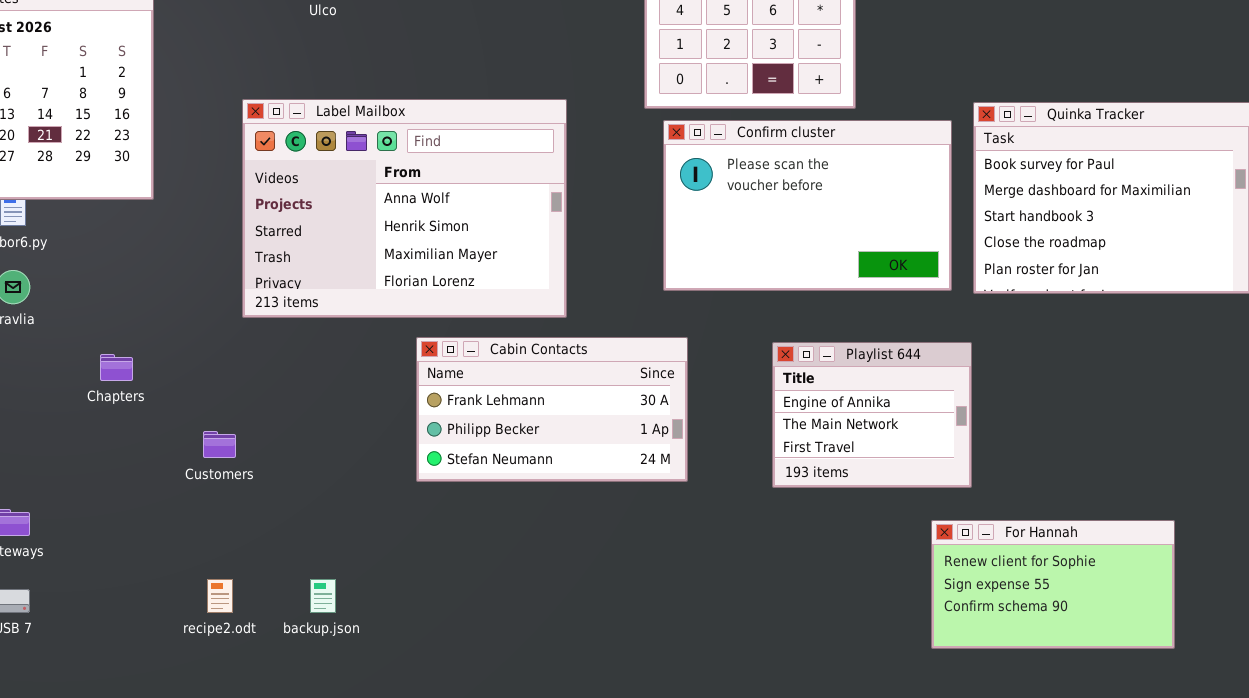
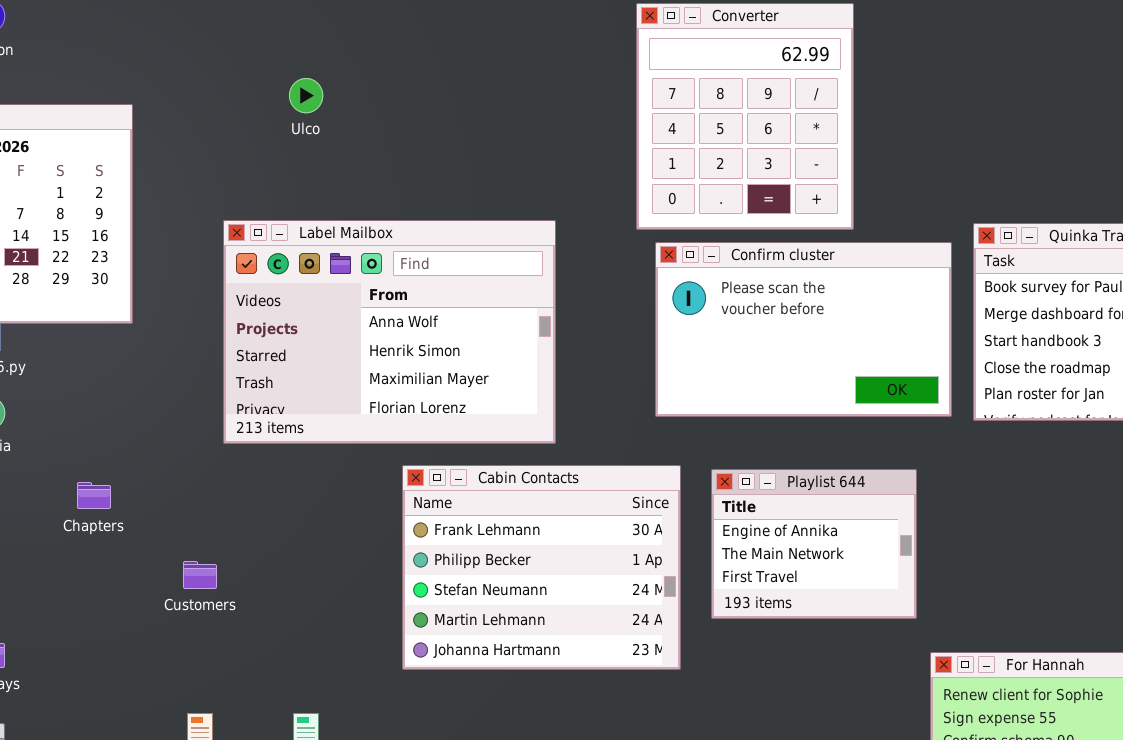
Cabin Contacts: [416,337,688,482] -> [402,465,681,670], resized
Playlist 644: [772,342,972,488] -> [711,469,917,619], moved

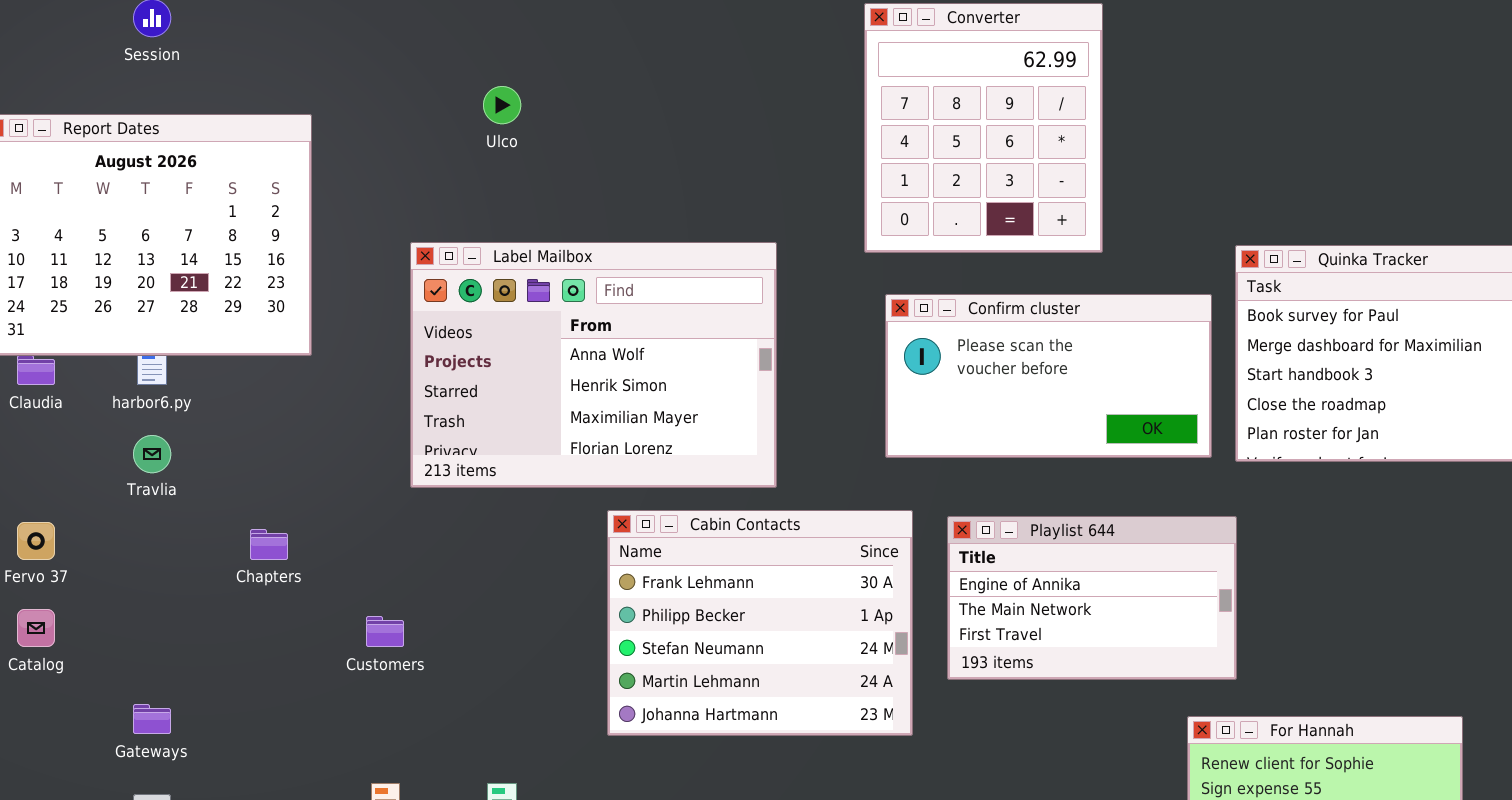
Confirm cluster: [655,242,952,417] -> [885,294,1212,458], resized
Playlist 644: [711,469,917,619] -> [947,516,1237,680], resized

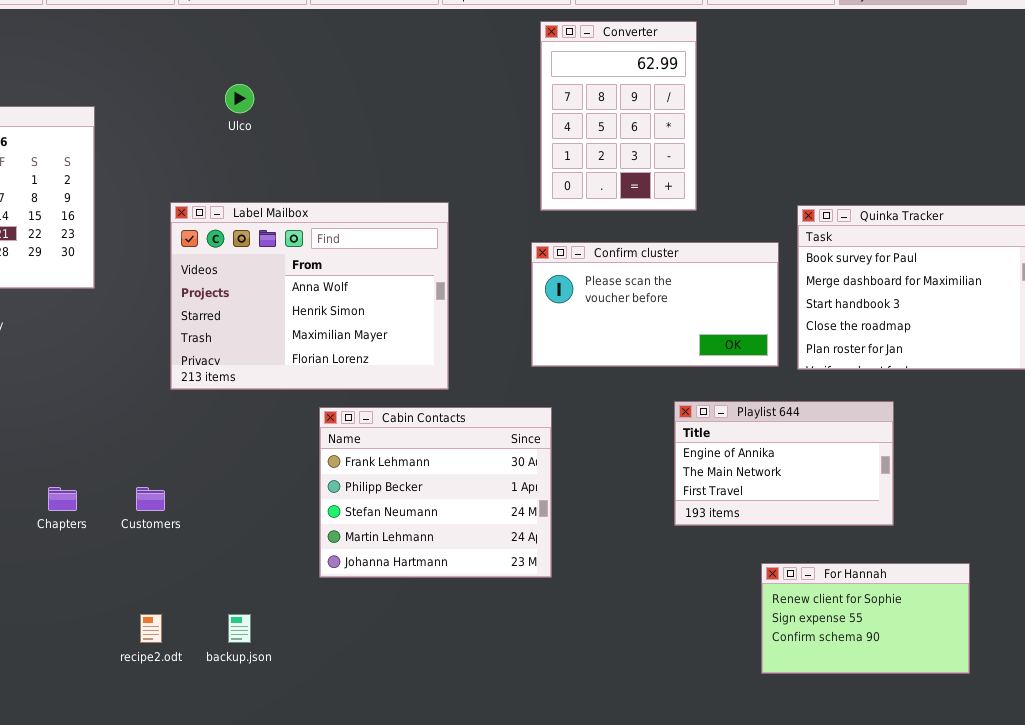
Converter: [864,3,1103,253] -> [540,21,697,211], resized
Playlist 644: [947,516,1237,680] -> [674,401,894,526], moved
Chapters: [250,529,288,560] -> [48,487,77,511], moved

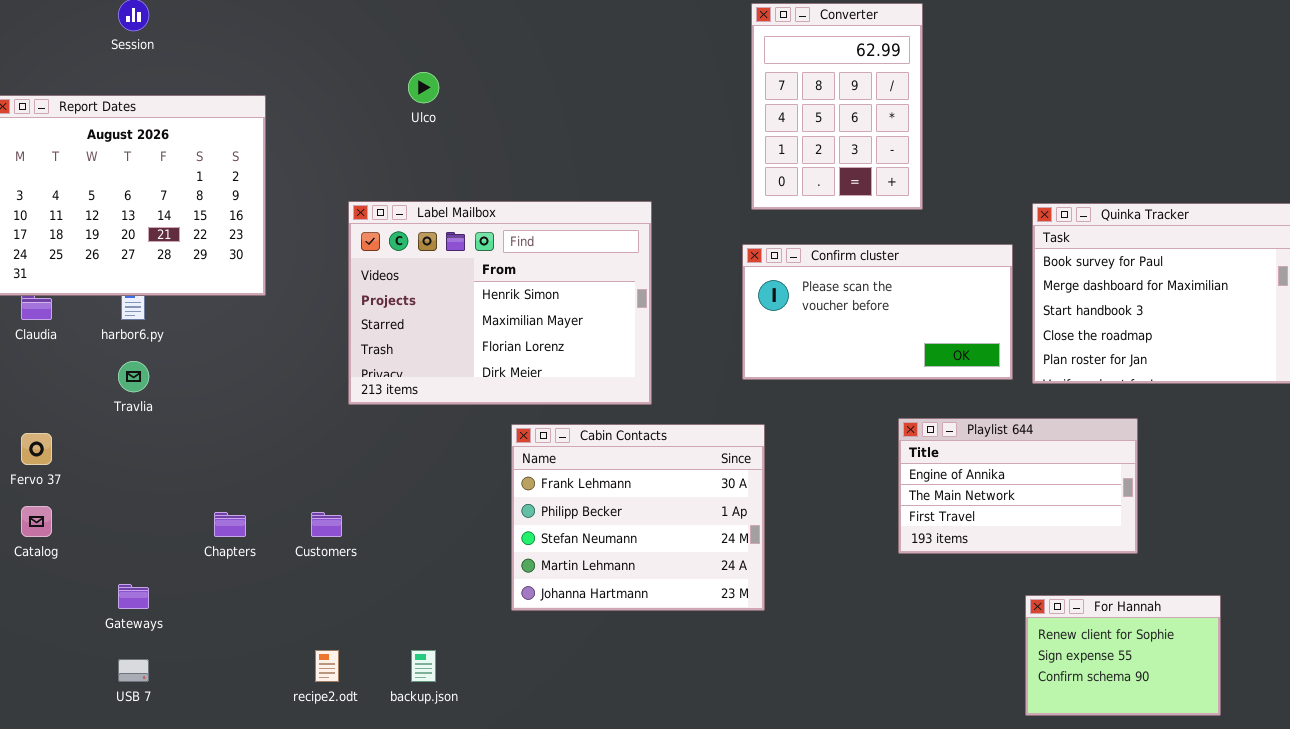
Label Mailbox: [170,202,449,390] -> [348,201,652,405], scrolled down 1 row
For Hannah: [761,563,970,674] -> [1025,595,1221,716], resized

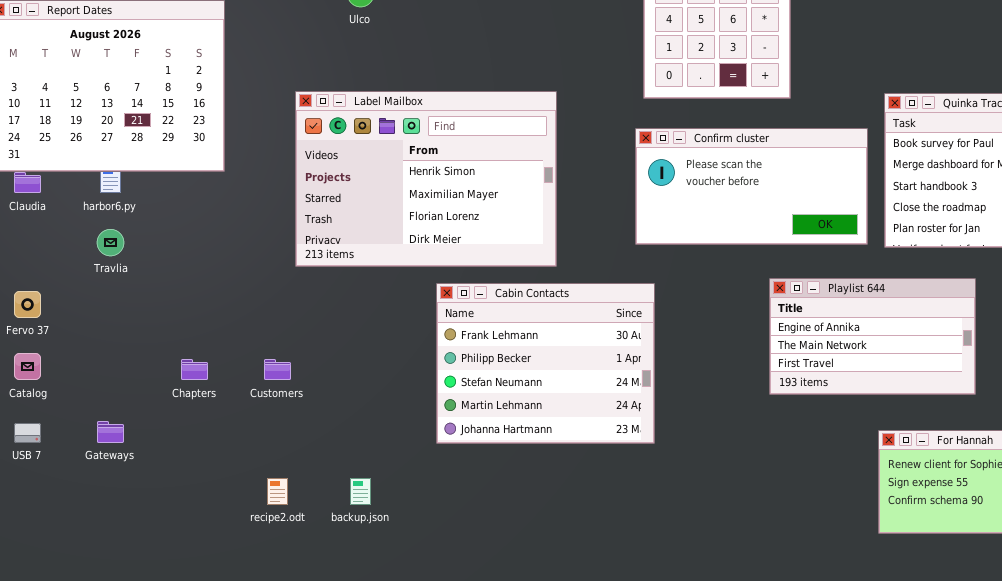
USB 7: [118,659,149,682] -> [14,423,41,443], moved

